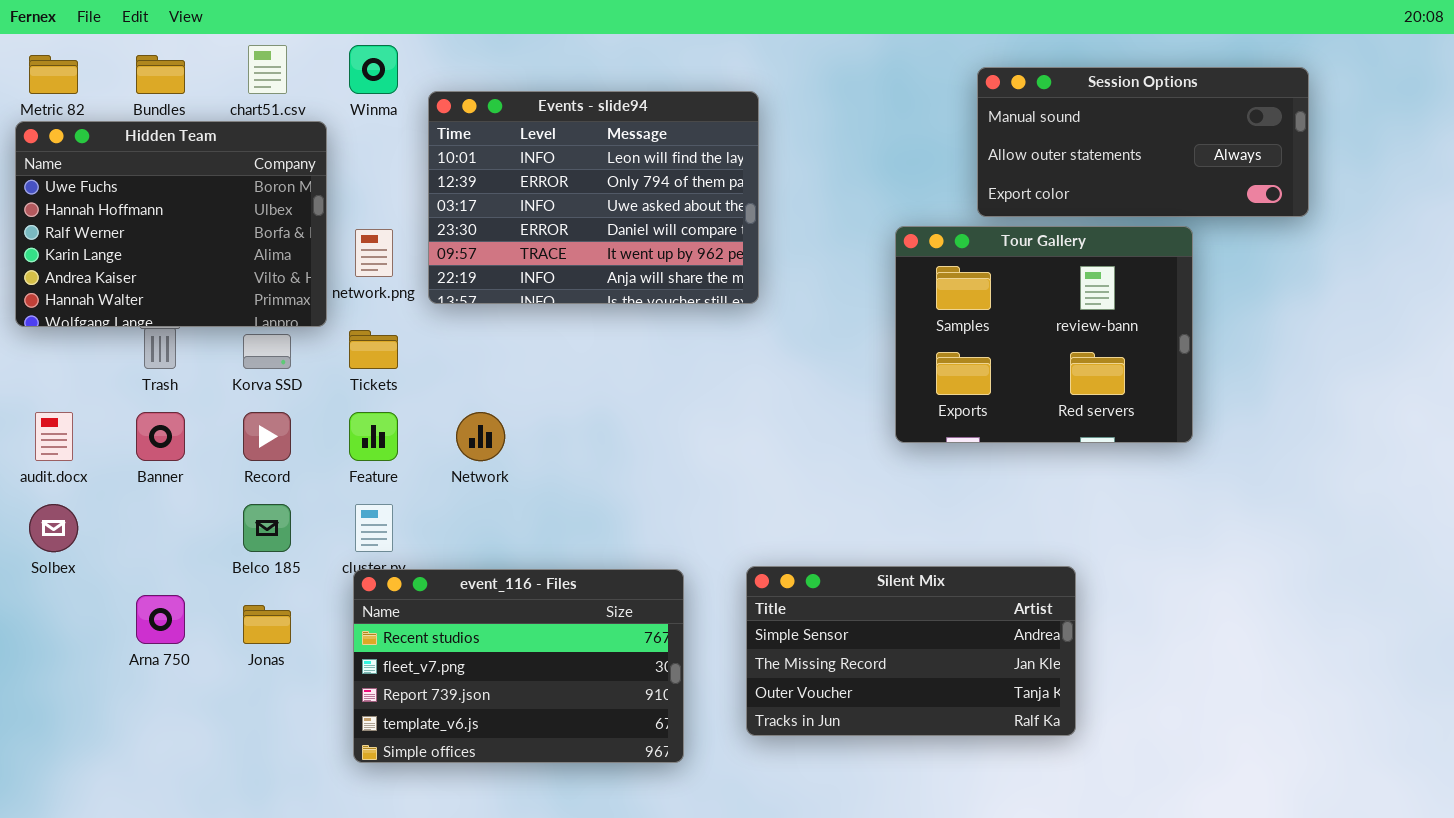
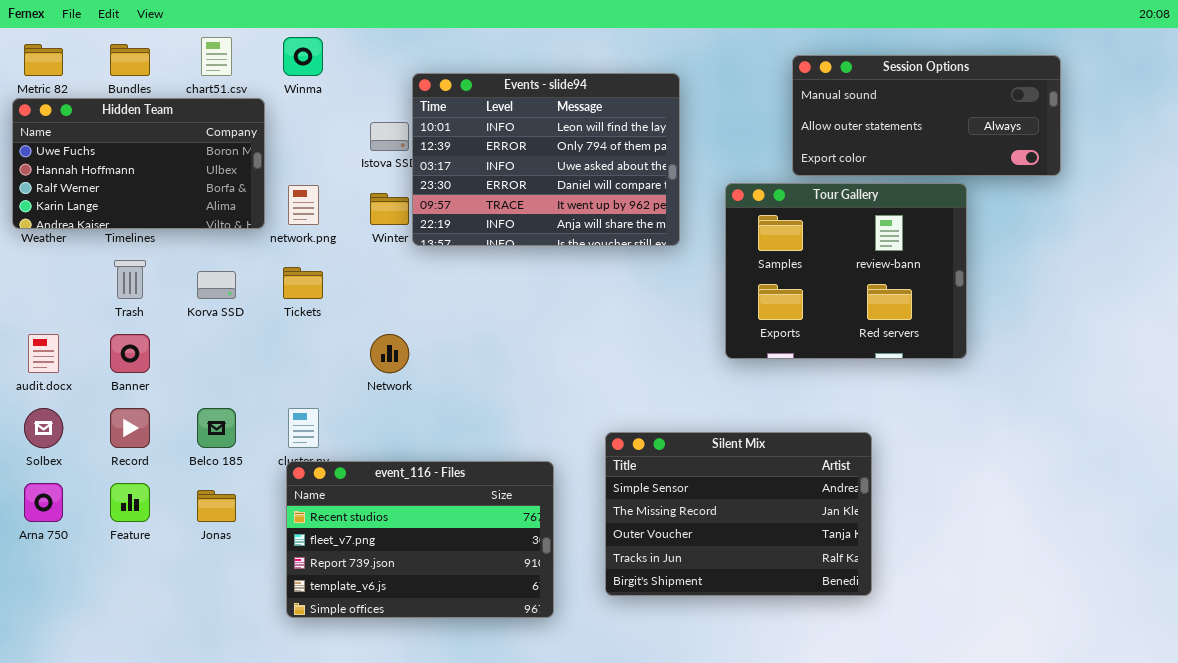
Events - slide94: [428,91,759,304] -> [412,73,680,246], moved
Hidden Team: [15,121,327,327] -> [12,98,265,229], resized
Record: [243,412,291,461] -> [110,408,150,448], moved
Feature: [349,412,398,461] -> [110,483,150,522], moved
Silent Mix: [746,566,1076,736] -> [605,432,872,596], resized
Arna 750: [136,595,185,644] -> [24,483,63,522], moved

